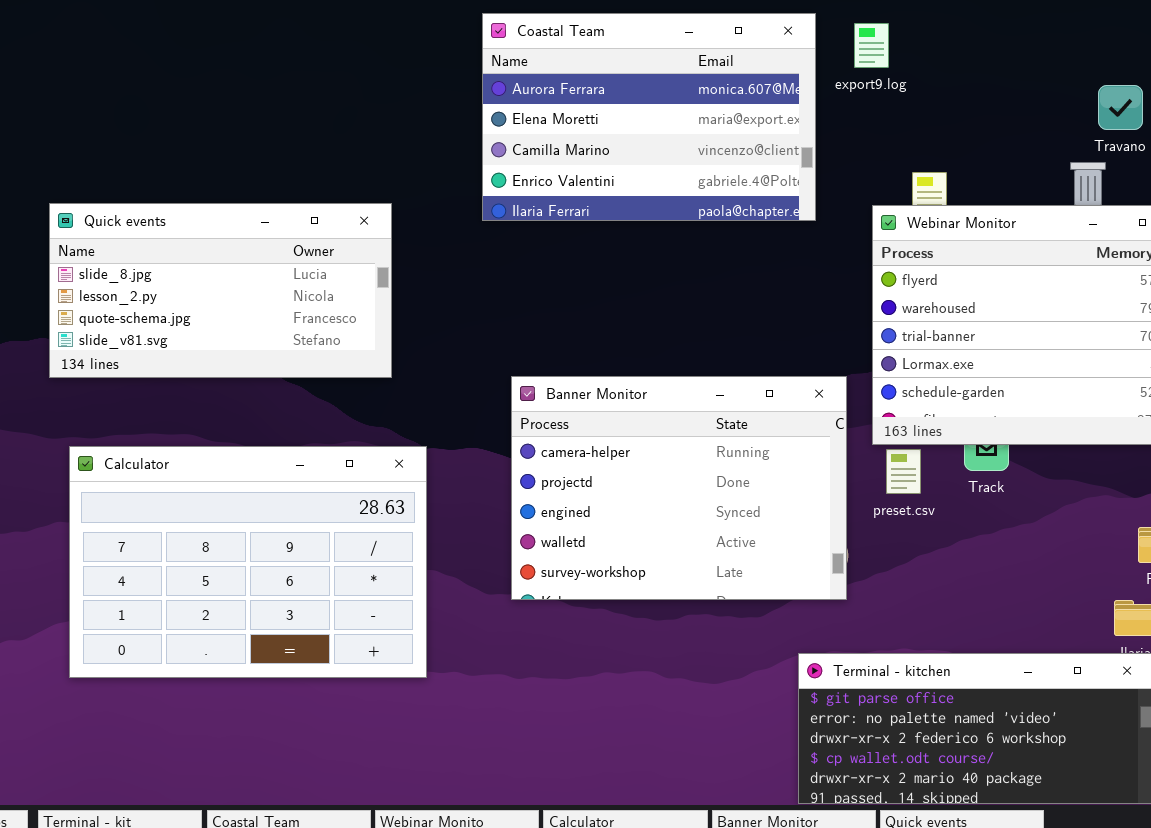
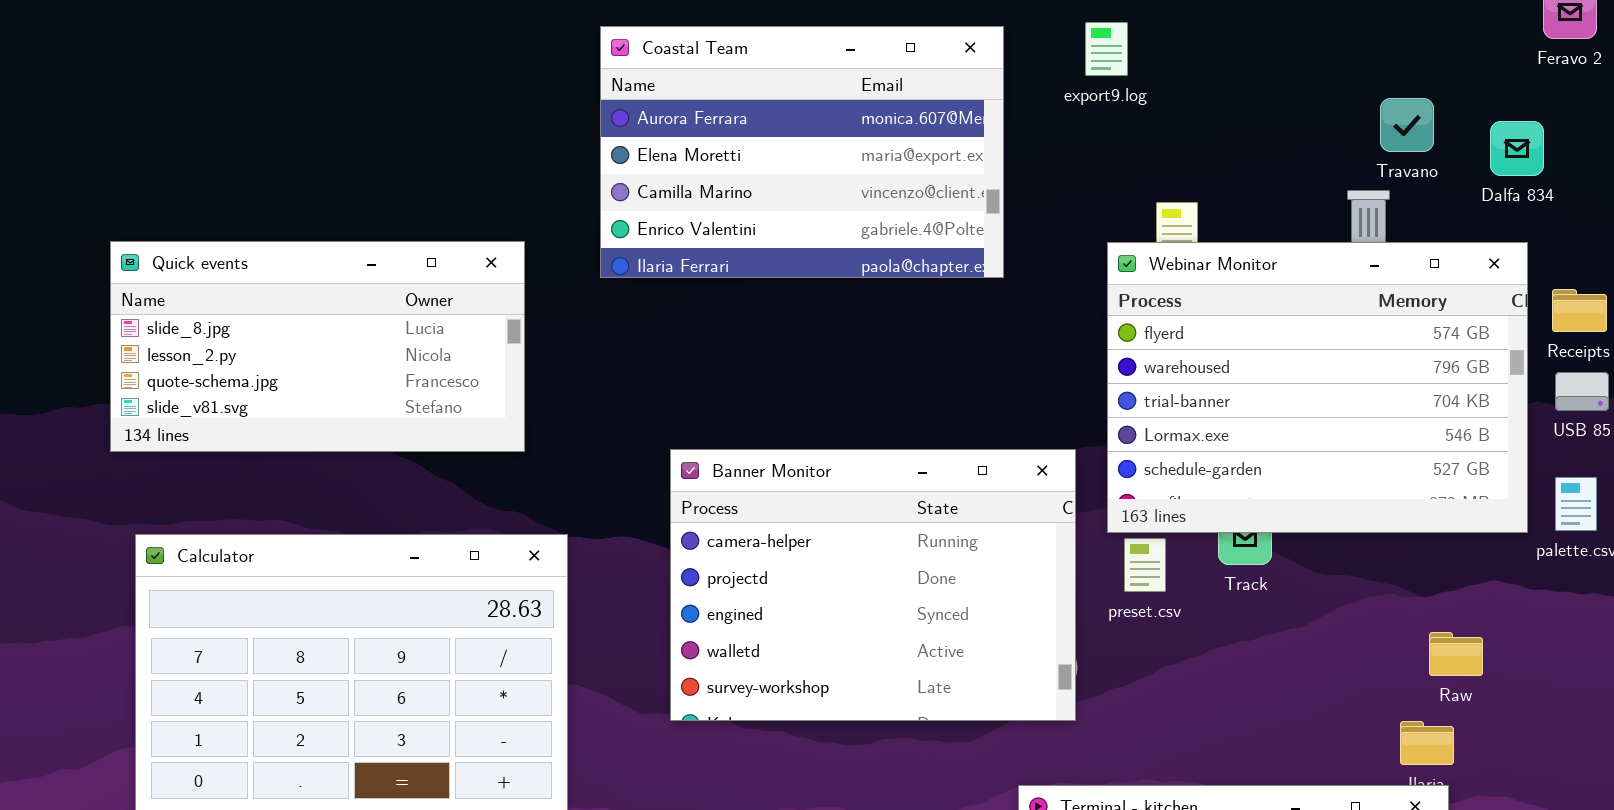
Coastal Team: [482,13,816,221] -> [600,26,1004,278], moved

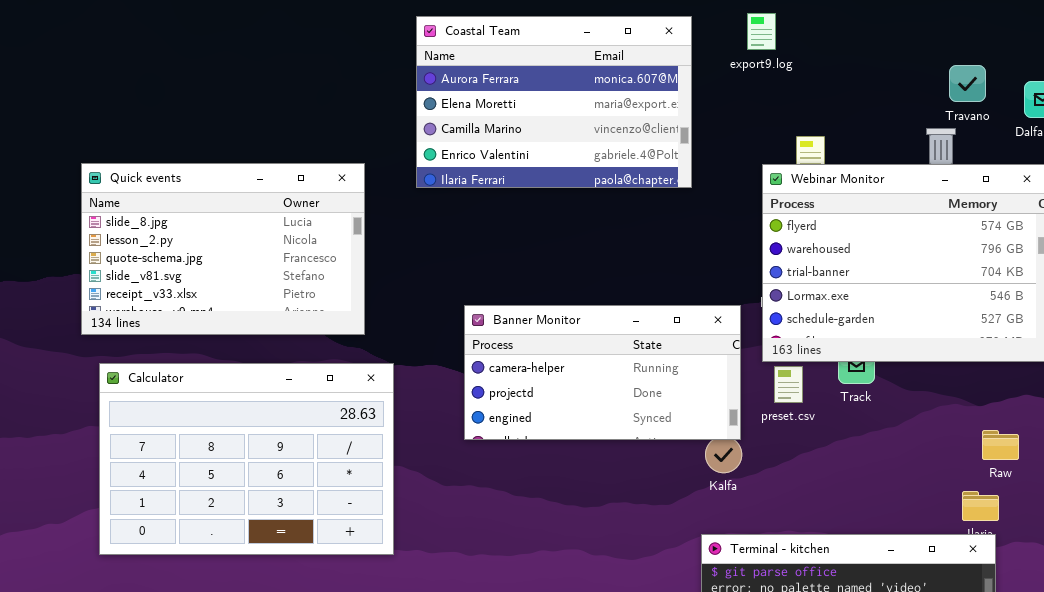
Quick events: [110,241,525,452] -> [81,163,365,335], resized
Banner Monitor: [670,449,1076,721] -> [464,305,741,440], resized

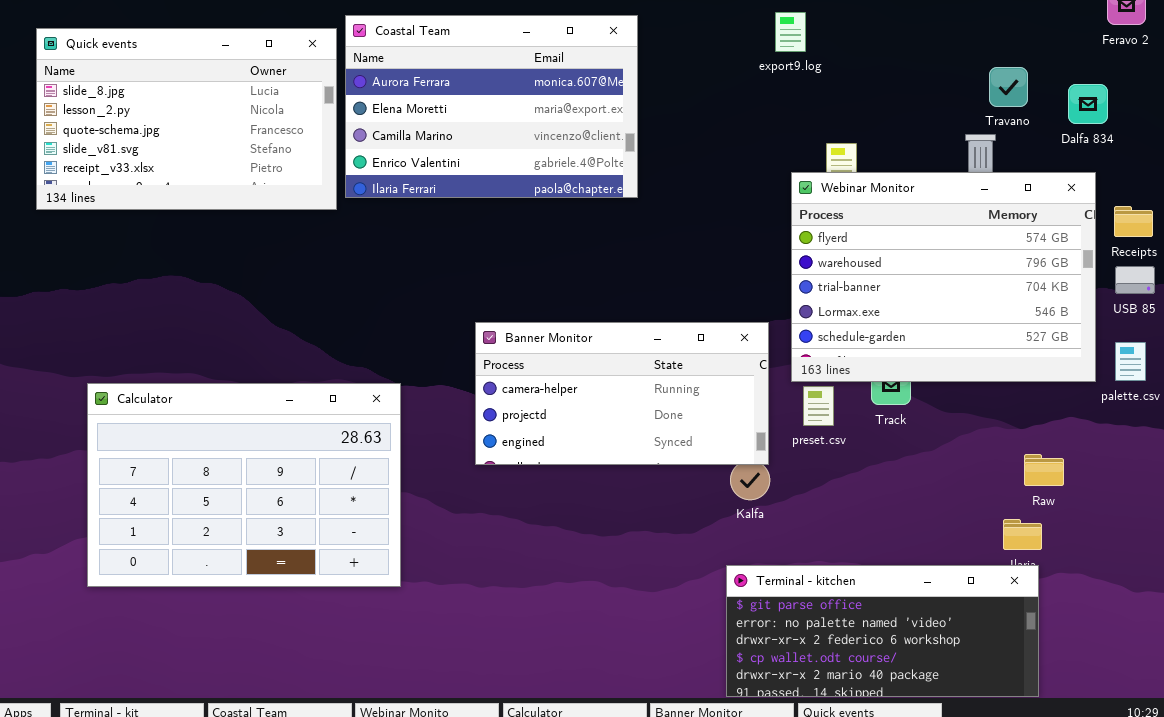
Coastal Team: [416,16,692,188] -> [345,15,638,198], moved
Quick events: [81,163,365,335] -> [36,28,337,210], moved

